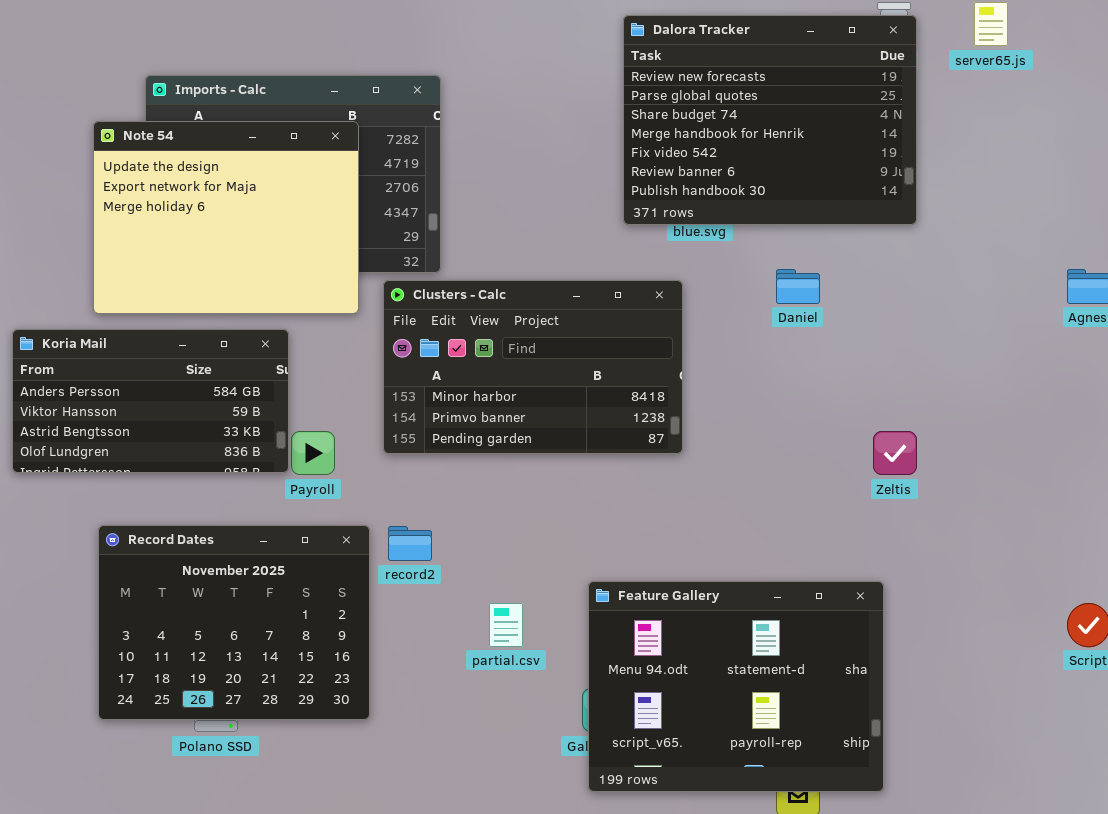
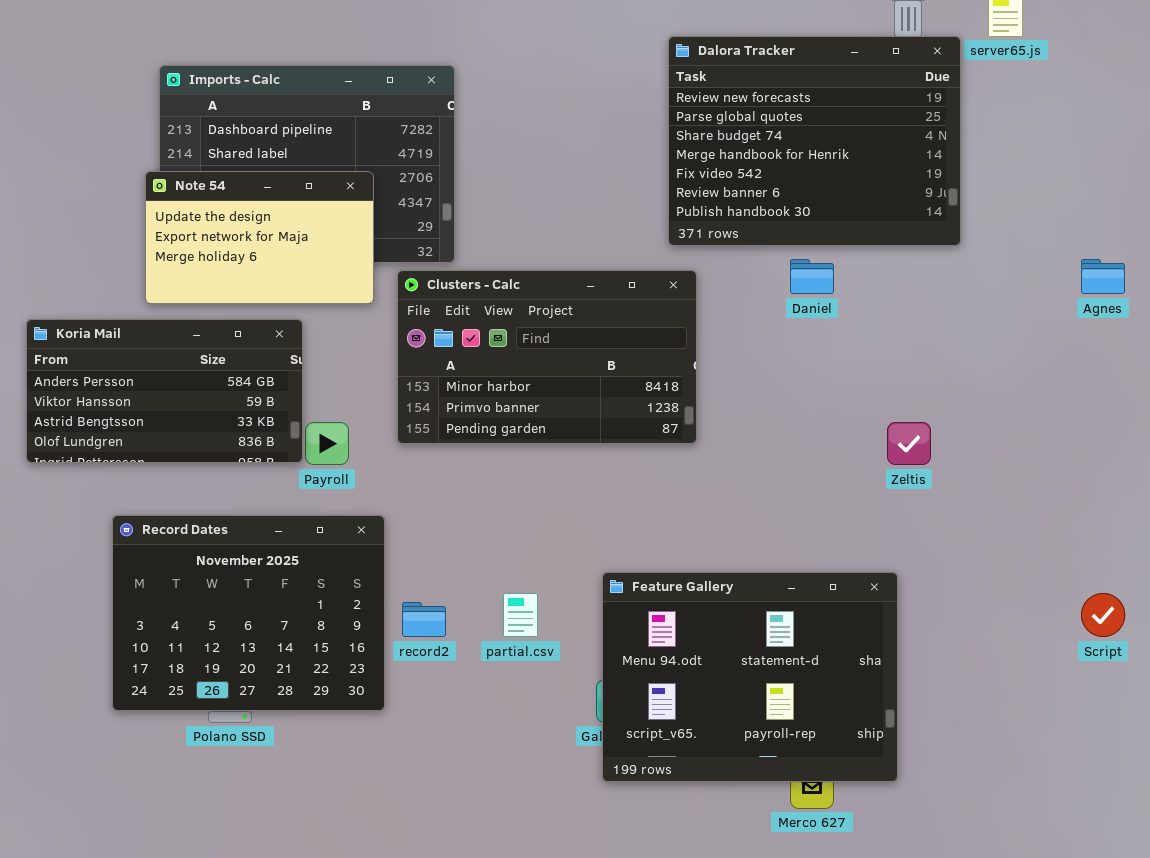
Dalora Tracker: [623,15,917,225] -> [668,36,961,246], moved
Note 54: [93,121,359,314] -> [145,171,374,304], resized
record2: [388,526,432,561] -> [402,602,446,637], moved

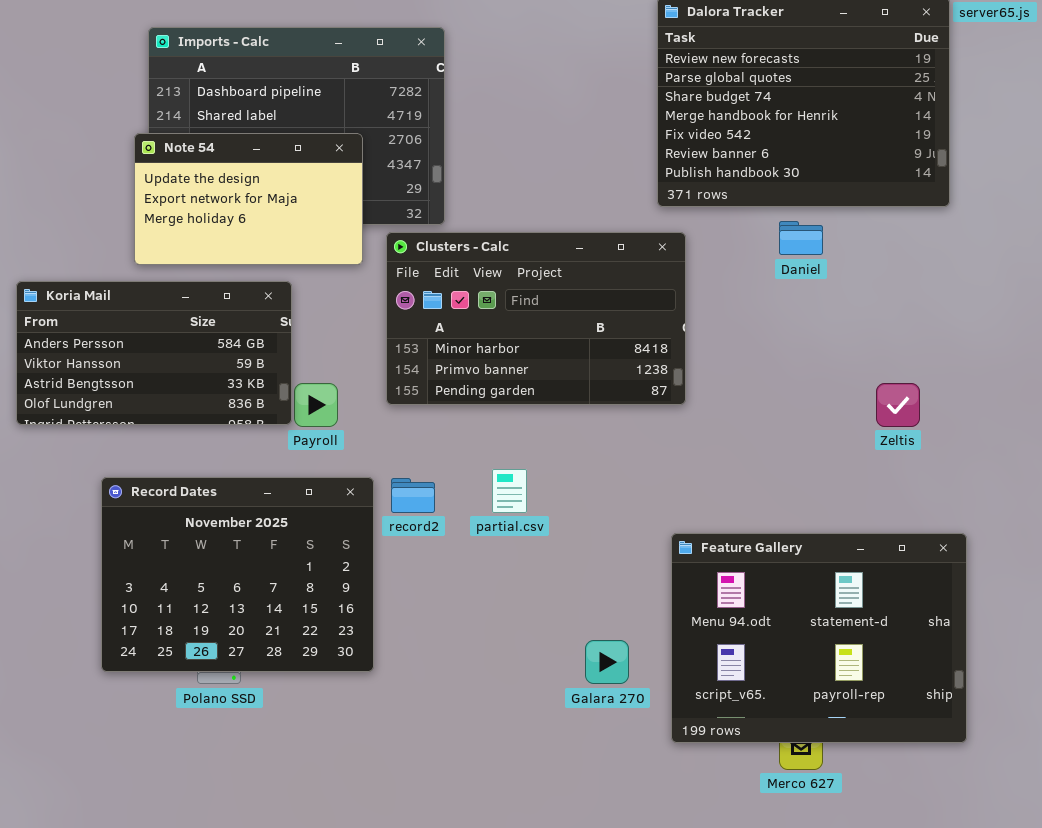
Feature Gallery: [602,572,898,782] -> [671,533,967,743], moved
partial.csv: [503,593,538,637] -> [492,469,527,513], moved
record2: [402,602,446,637] -> [391,478,435,513], moved

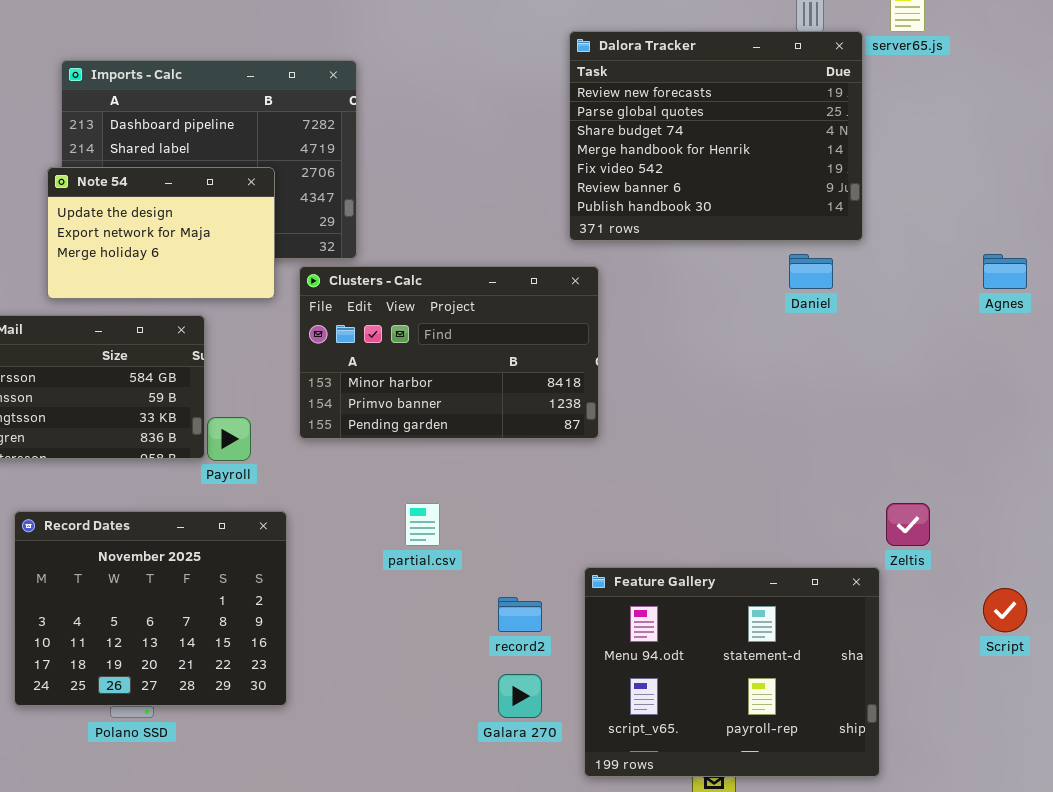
Daniel: [779,221,823,255] -> [789,254,833,289], moved
Zeltis: [876,383,920,427] -> [886,503,930,546], moved
record2: [391,478,435,513] -> [498,597,542,632], moved

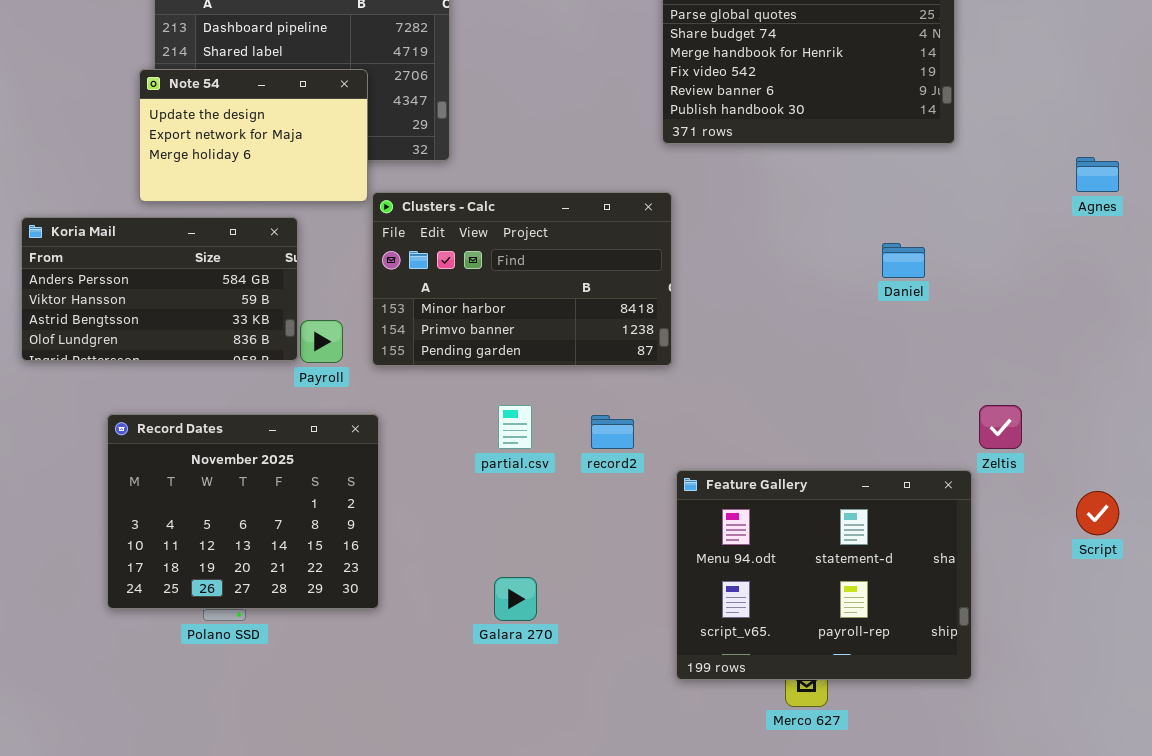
Daniel: [789,254,833,289] -> [882,243,925,278], moved
Clusters - Calc: [299,266,599,439] -> [372,192,672,366], moved
record2: [498,597,542,632] -> [591,415,634,449], moved
Galara 270: [498,674,542,718] -> [494,577,537,621], moved

